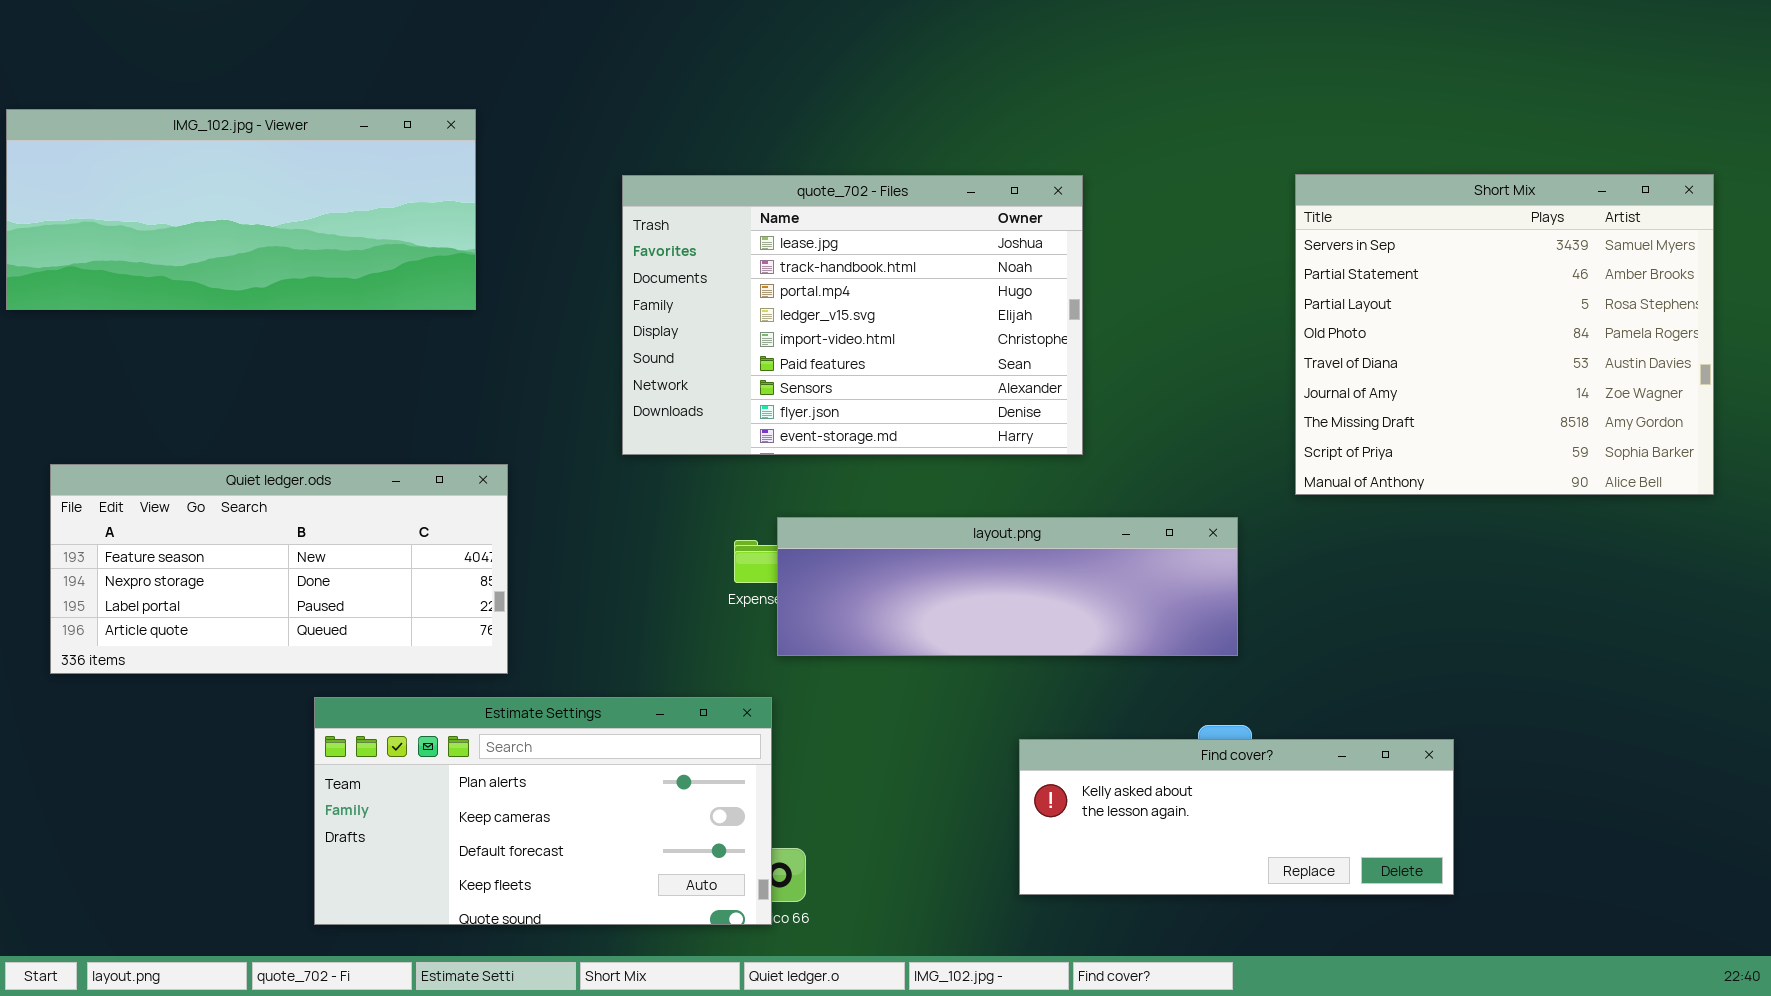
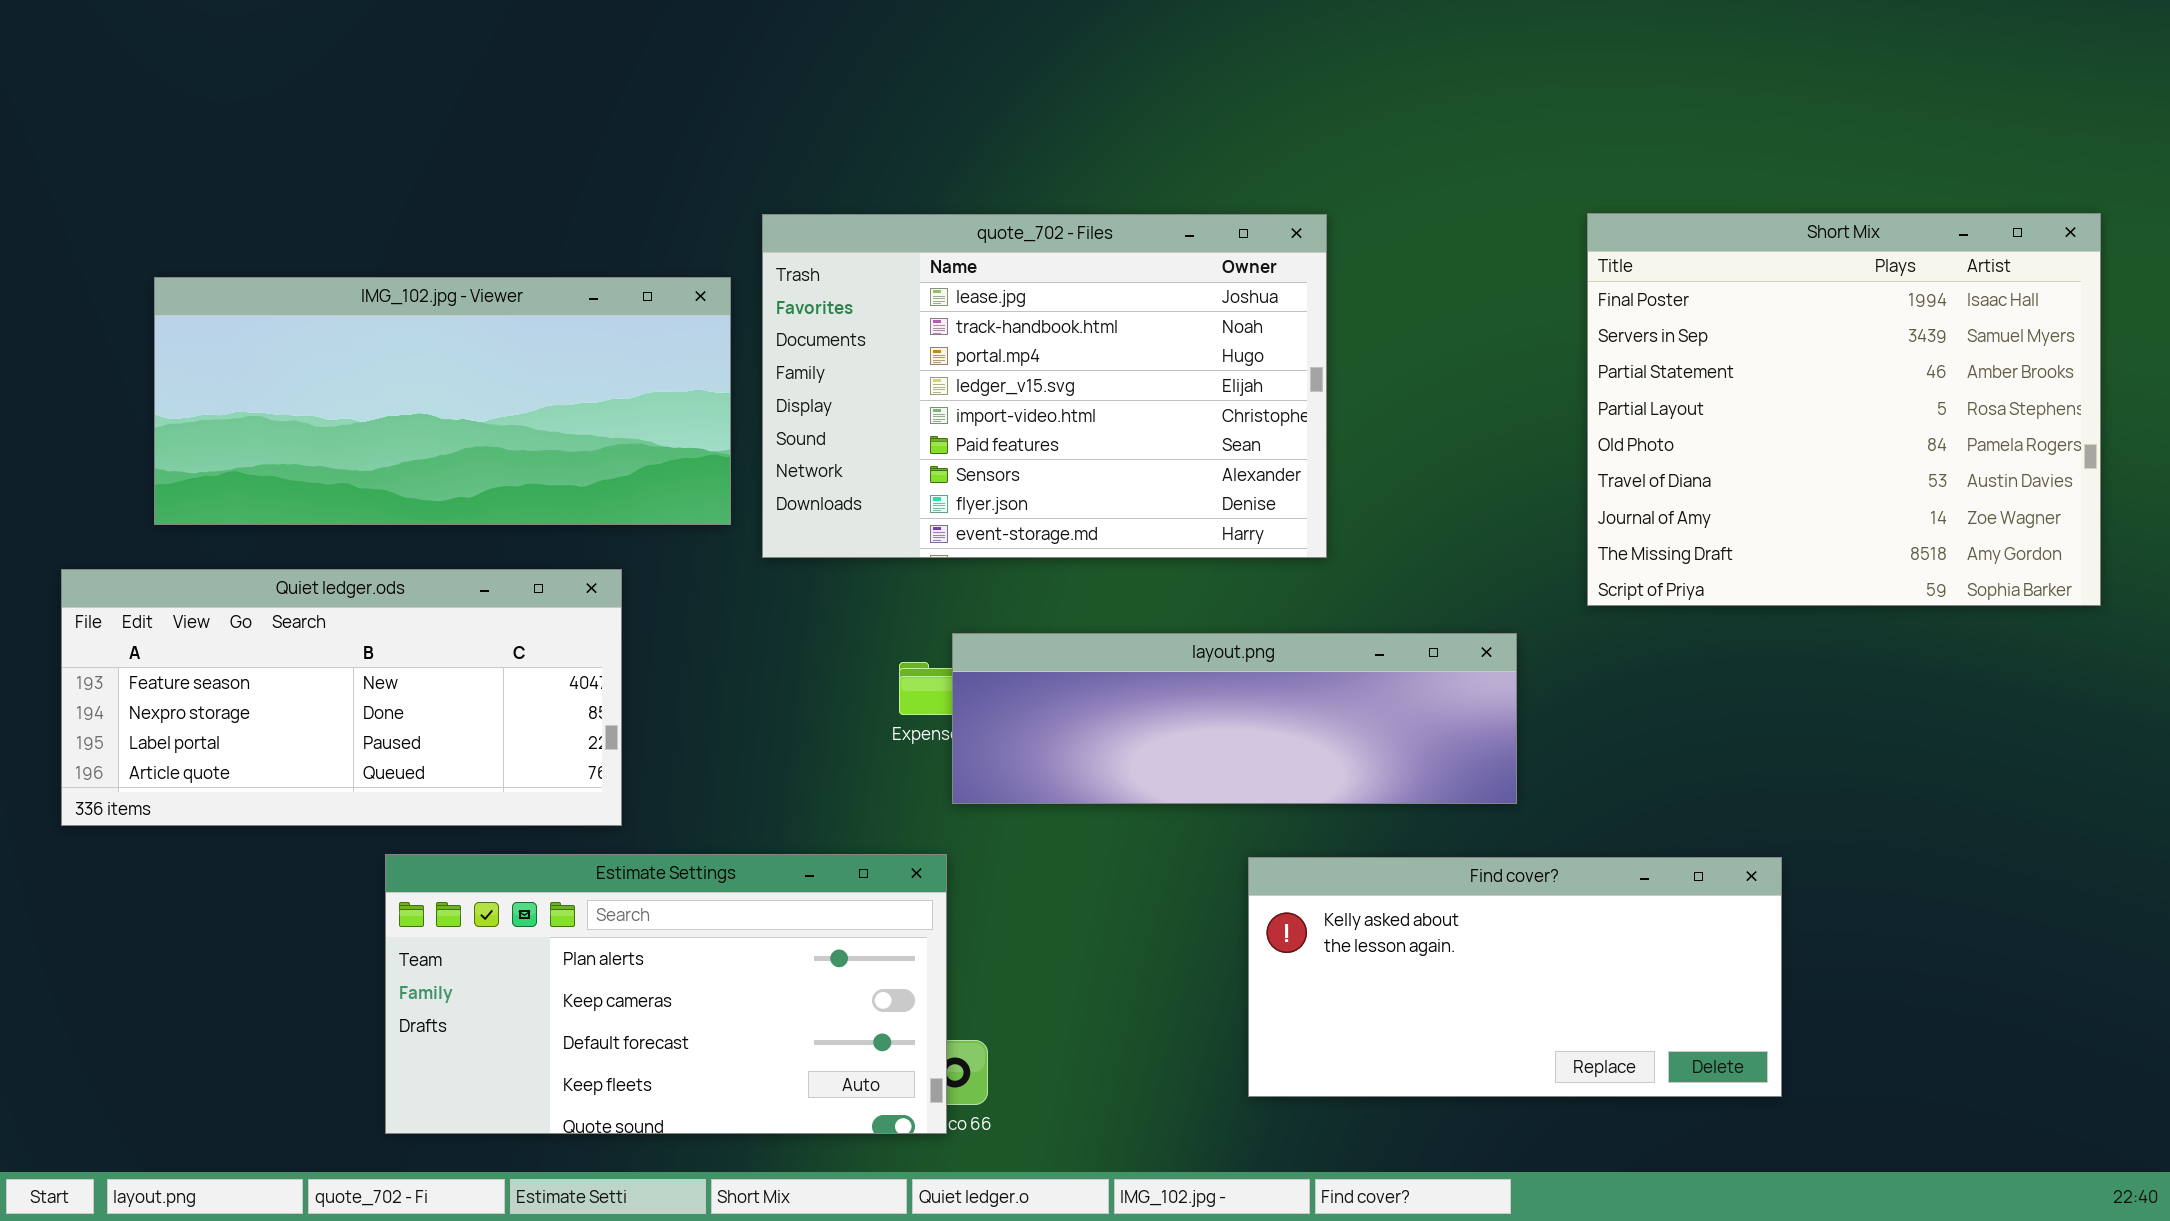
IMG_102.jpg - Viewer: [6,109,476,310] -> [154,277,731,525], moved
Short Mix: [1295,174,1714,495] -> [1587,213,2101,606], scrolled up 1 row
Find cover?: [1019,739,1454,895] -> [1248,857,1782,1097], resized

